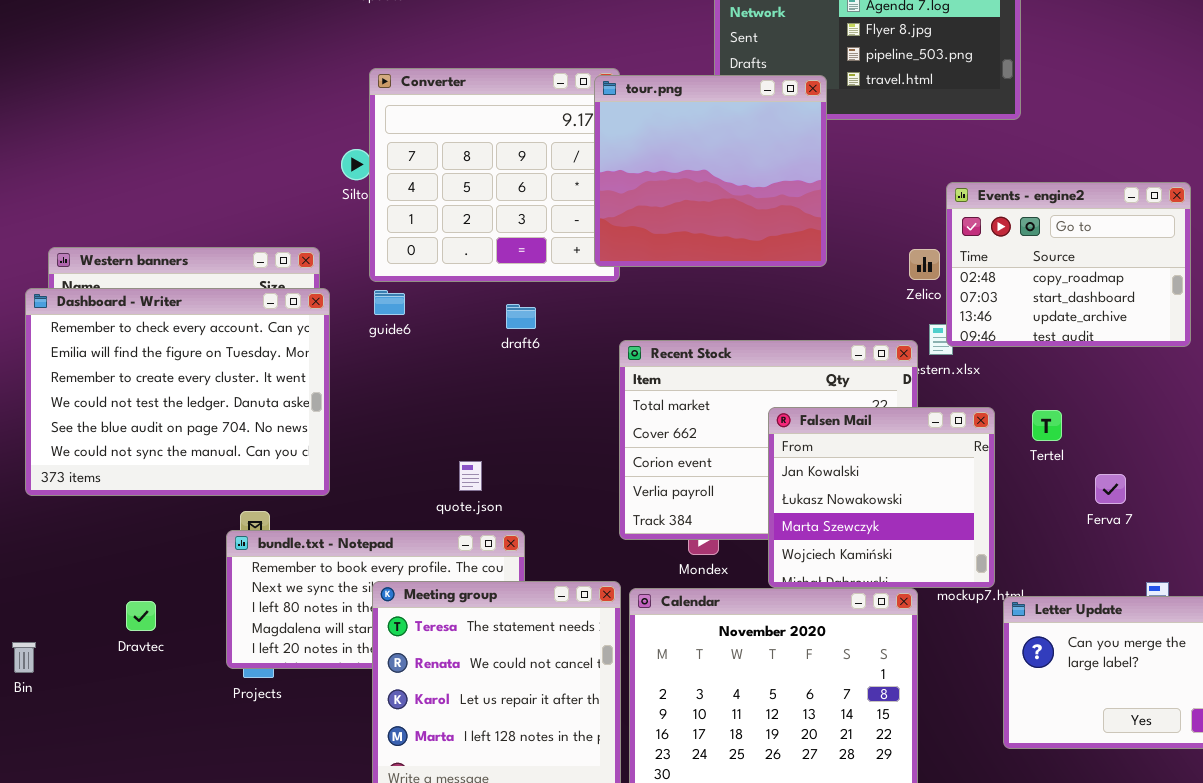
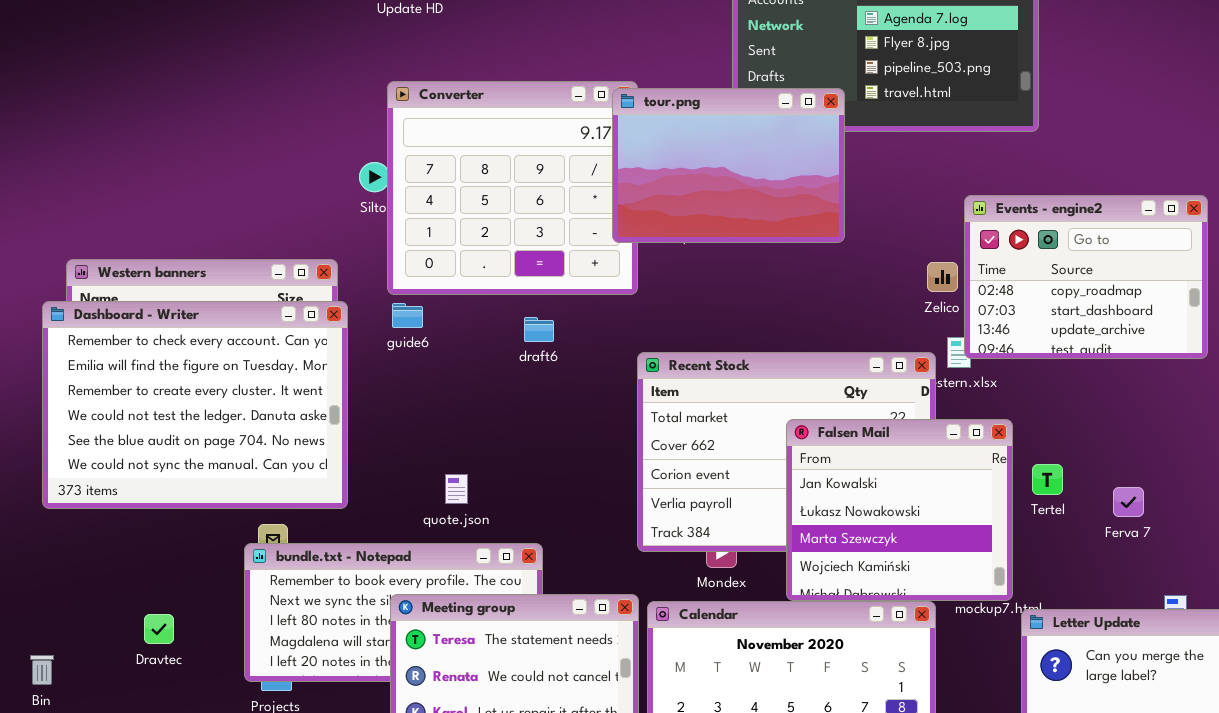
tour.png: [594,75,827,267] -> [612,88,845,243], resized
Tertel: [1032,410,1062,441] -> [1032,464,1063,495], moved
quote.json: [459,461,482,491] -> [445,474,468,504], moved

